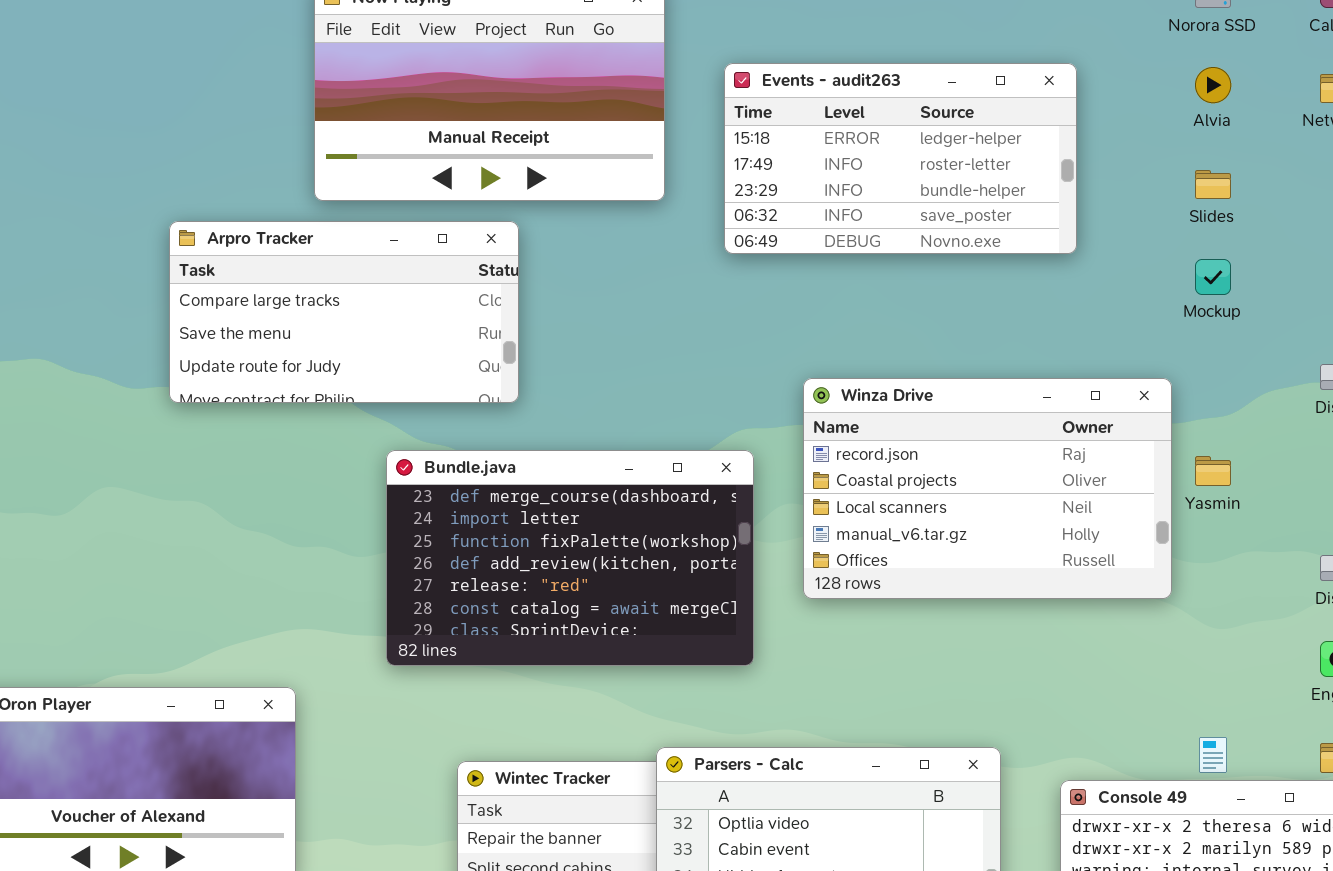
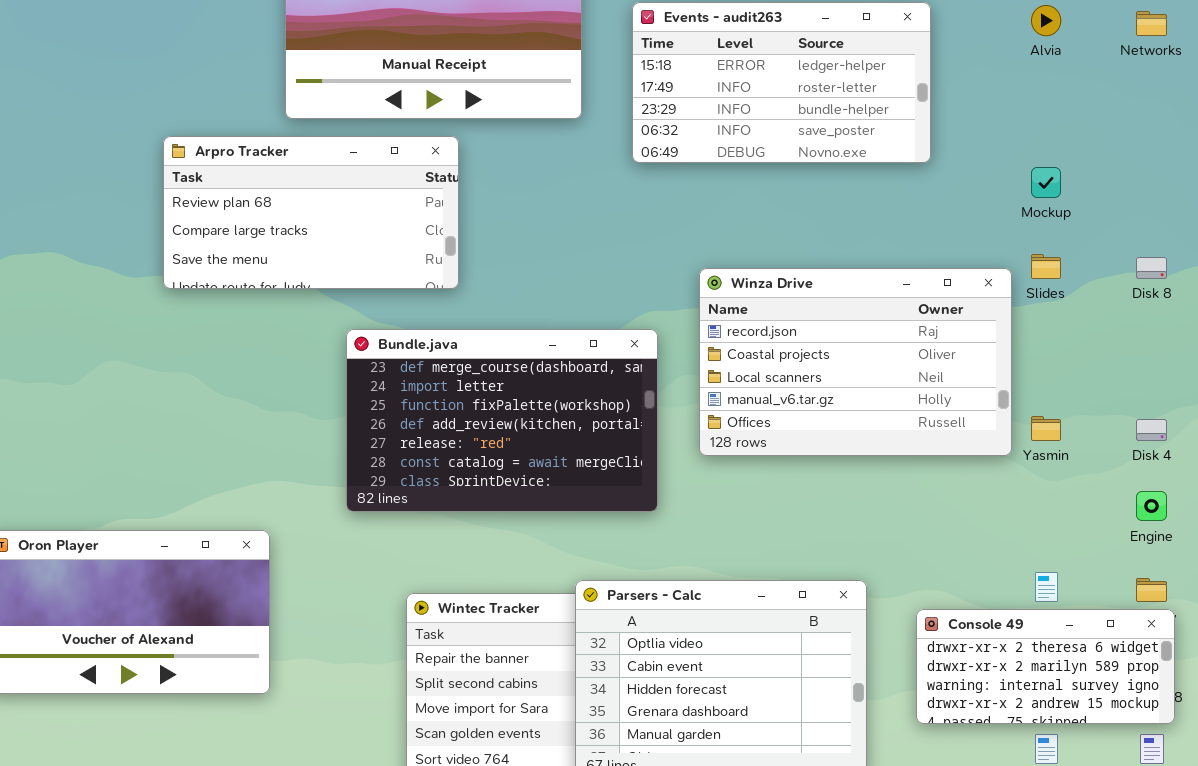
Slides: [1195,170,1231,199] -> [1031,254,1061,279], moved
Arpro Tracker: [169,221,519,403] -> [163,136,459,289], scrolled up 1 row
Yasmin: [1195,456,1231,486] -> [1031,416,1061,441], moved

